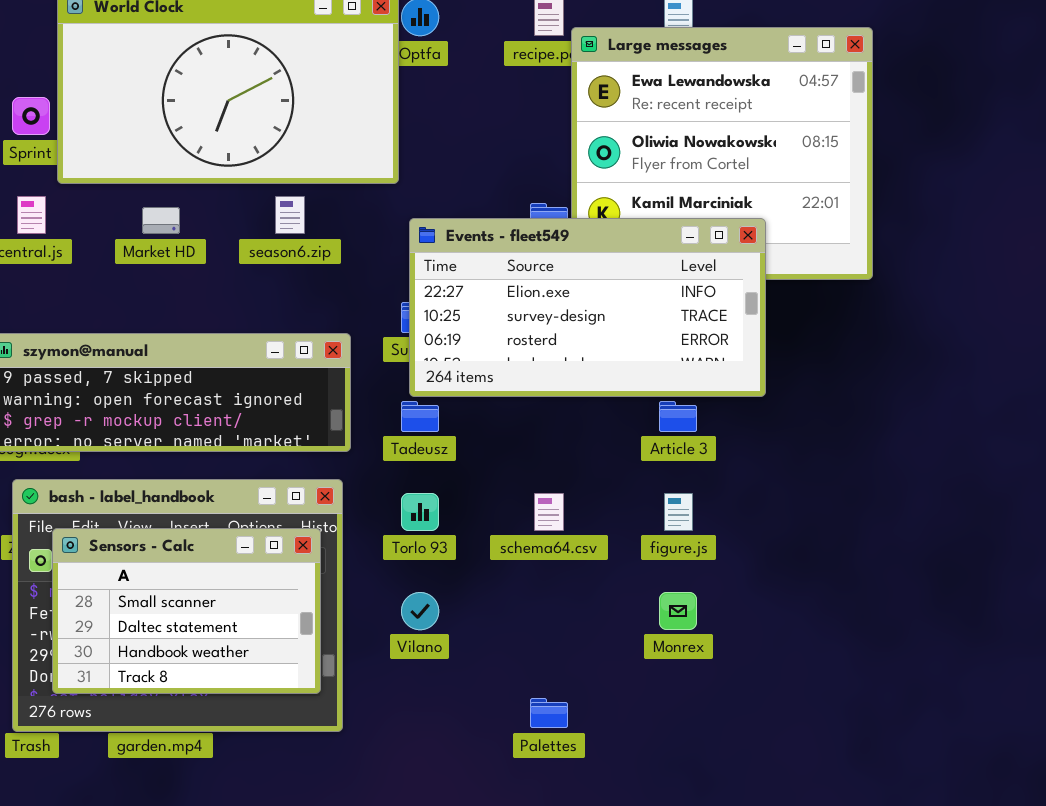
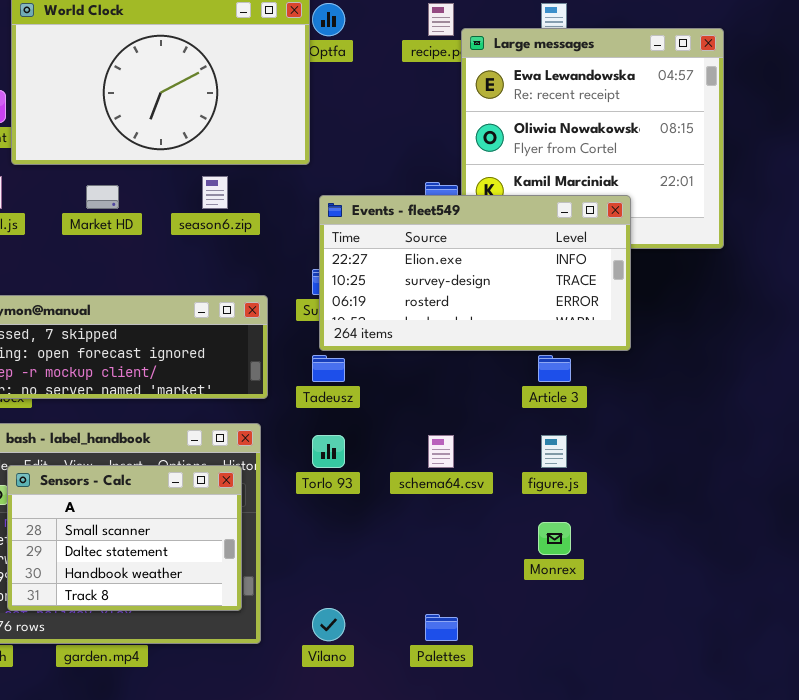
Vilano: [401,592,439,630] -> [312,608,345,641], moved

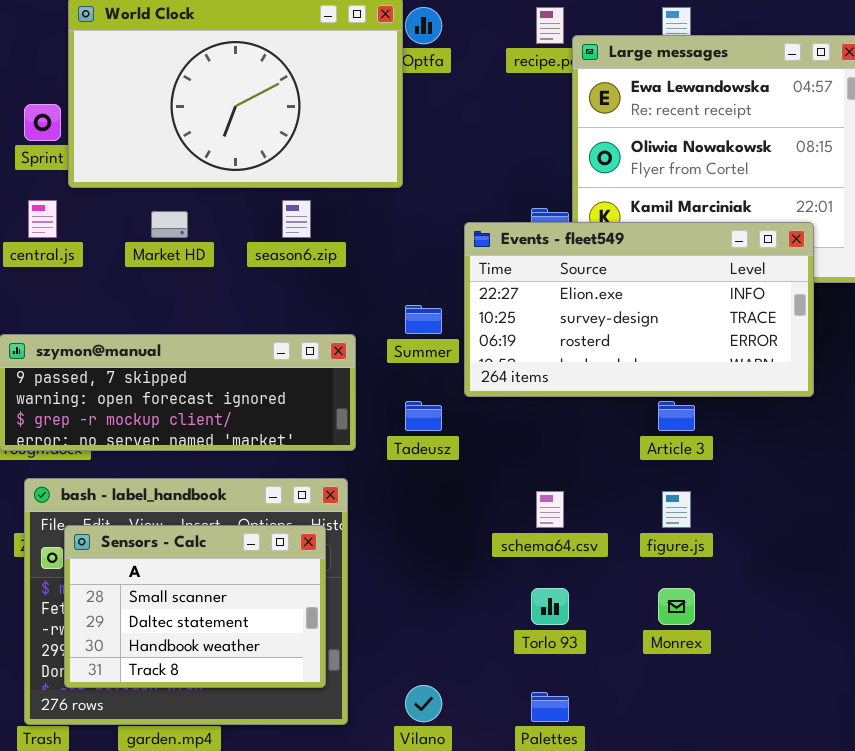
Events - fleet549: [319,195,631,351] -> [464,222,814,397], moved
Torlo 93: [312,435,345,468] -> [531,588,569,625], moved

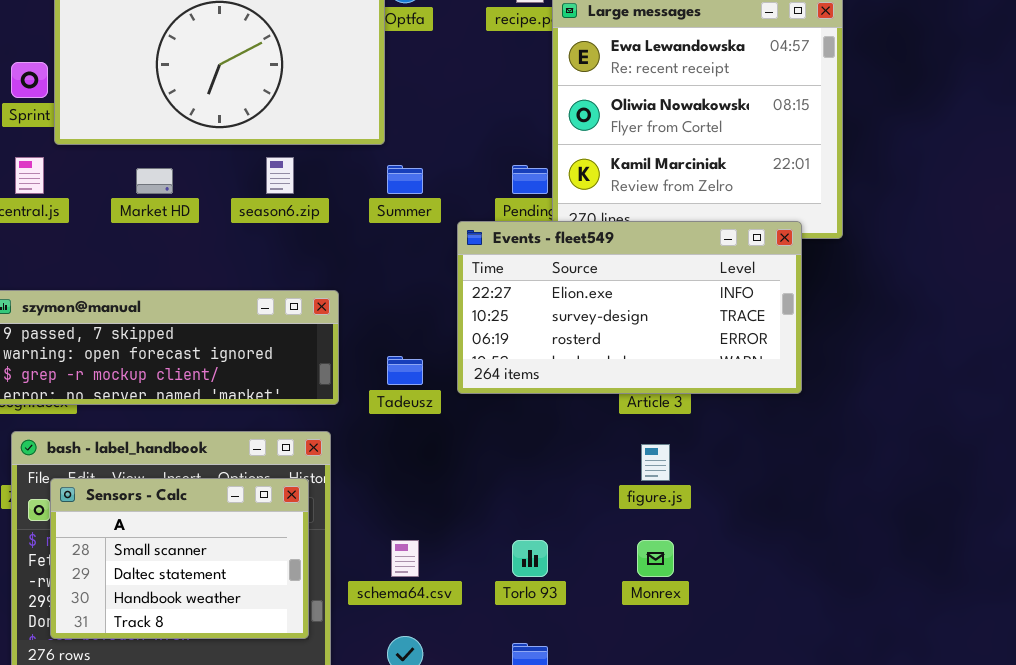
Events - fleet549: [464,222,814,397] -> [457,221,802,394], moved
Summer: [405,305,442,334] -> [387,165,423,194], moved
schema64.csv: [536,491,564,528] -> [391,540,419,577], moved

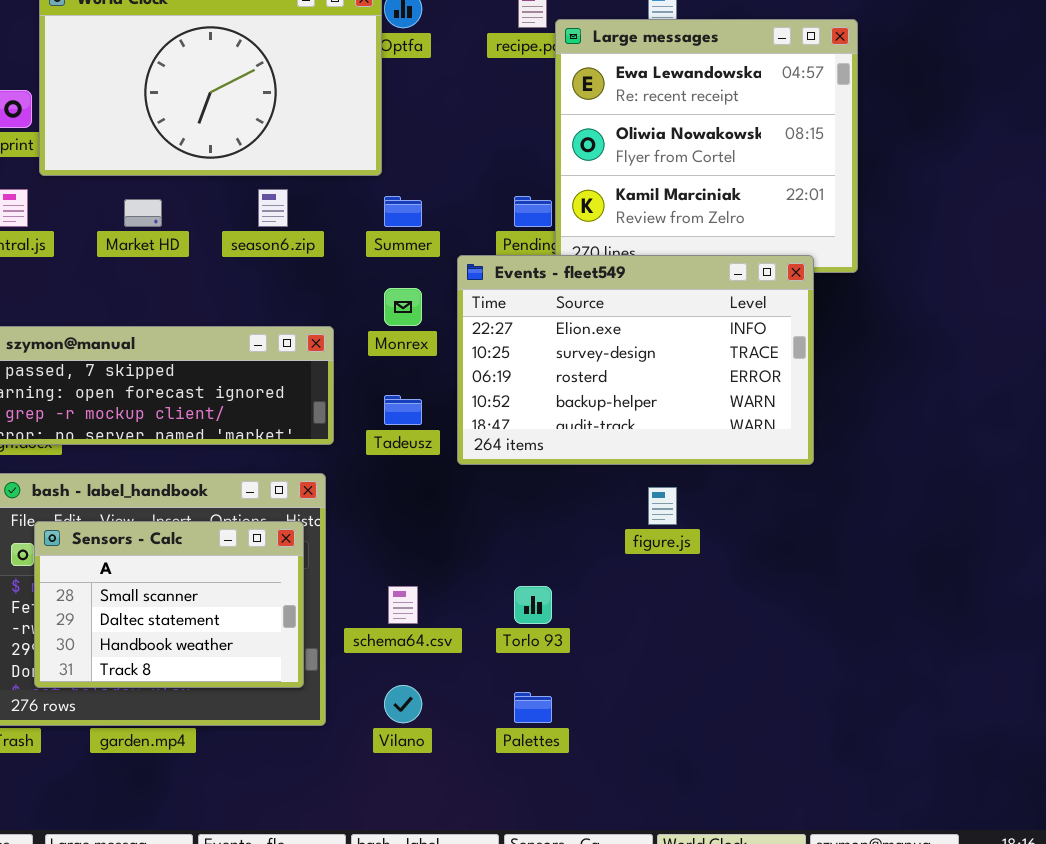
Events - fleet549: [457,221,802,394] -> [457,255,814,465], resized
Monrex: [637,540,674,577] -> [384,288,422,326], moved

